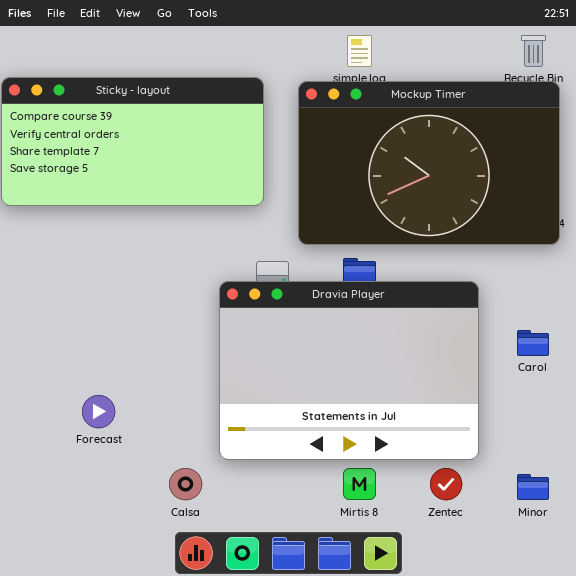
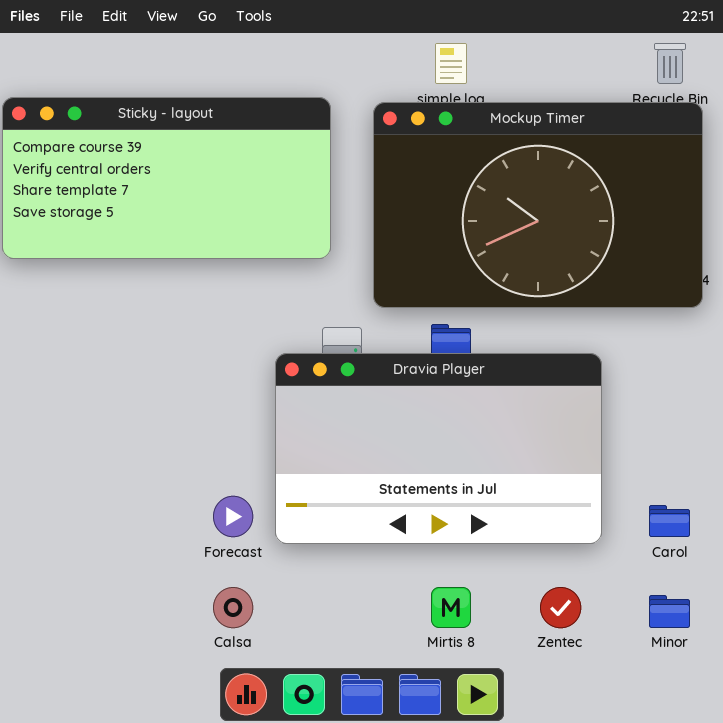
Dravia Player: [219,281,479,460] -> [275,353,602,544], resized
Carol: [517,330,549,356] -> [649,505,690,537], moved
Forecast: [82,395,115,428] -> [213,496,253,537], moved

